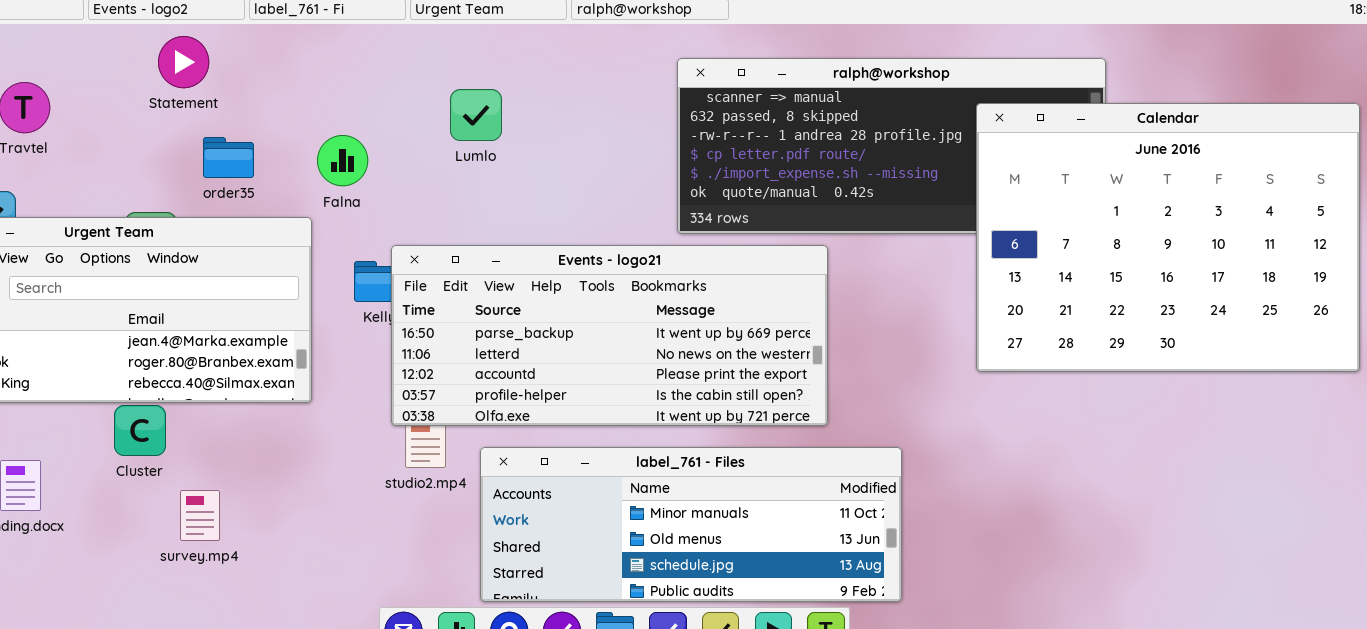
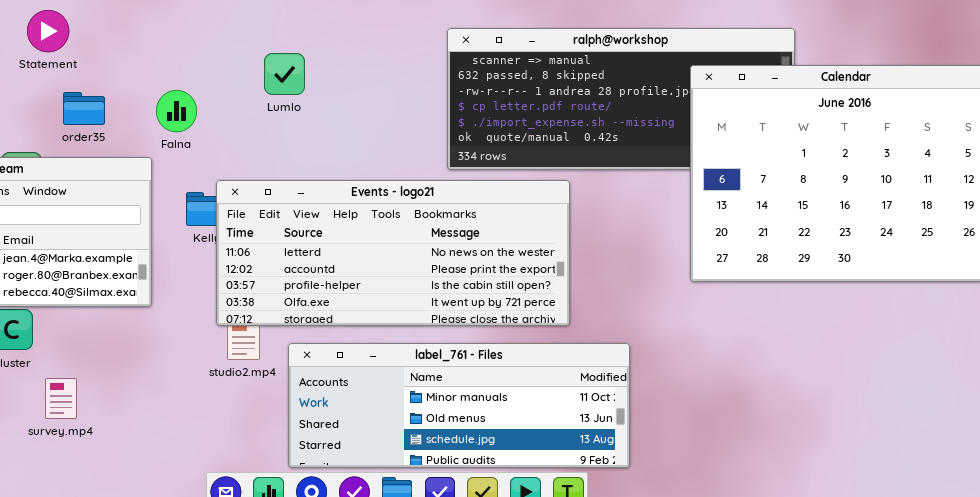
Events - logo21: [391,245,828,426] -> [216,180,570,326], scrolled down 1 row

